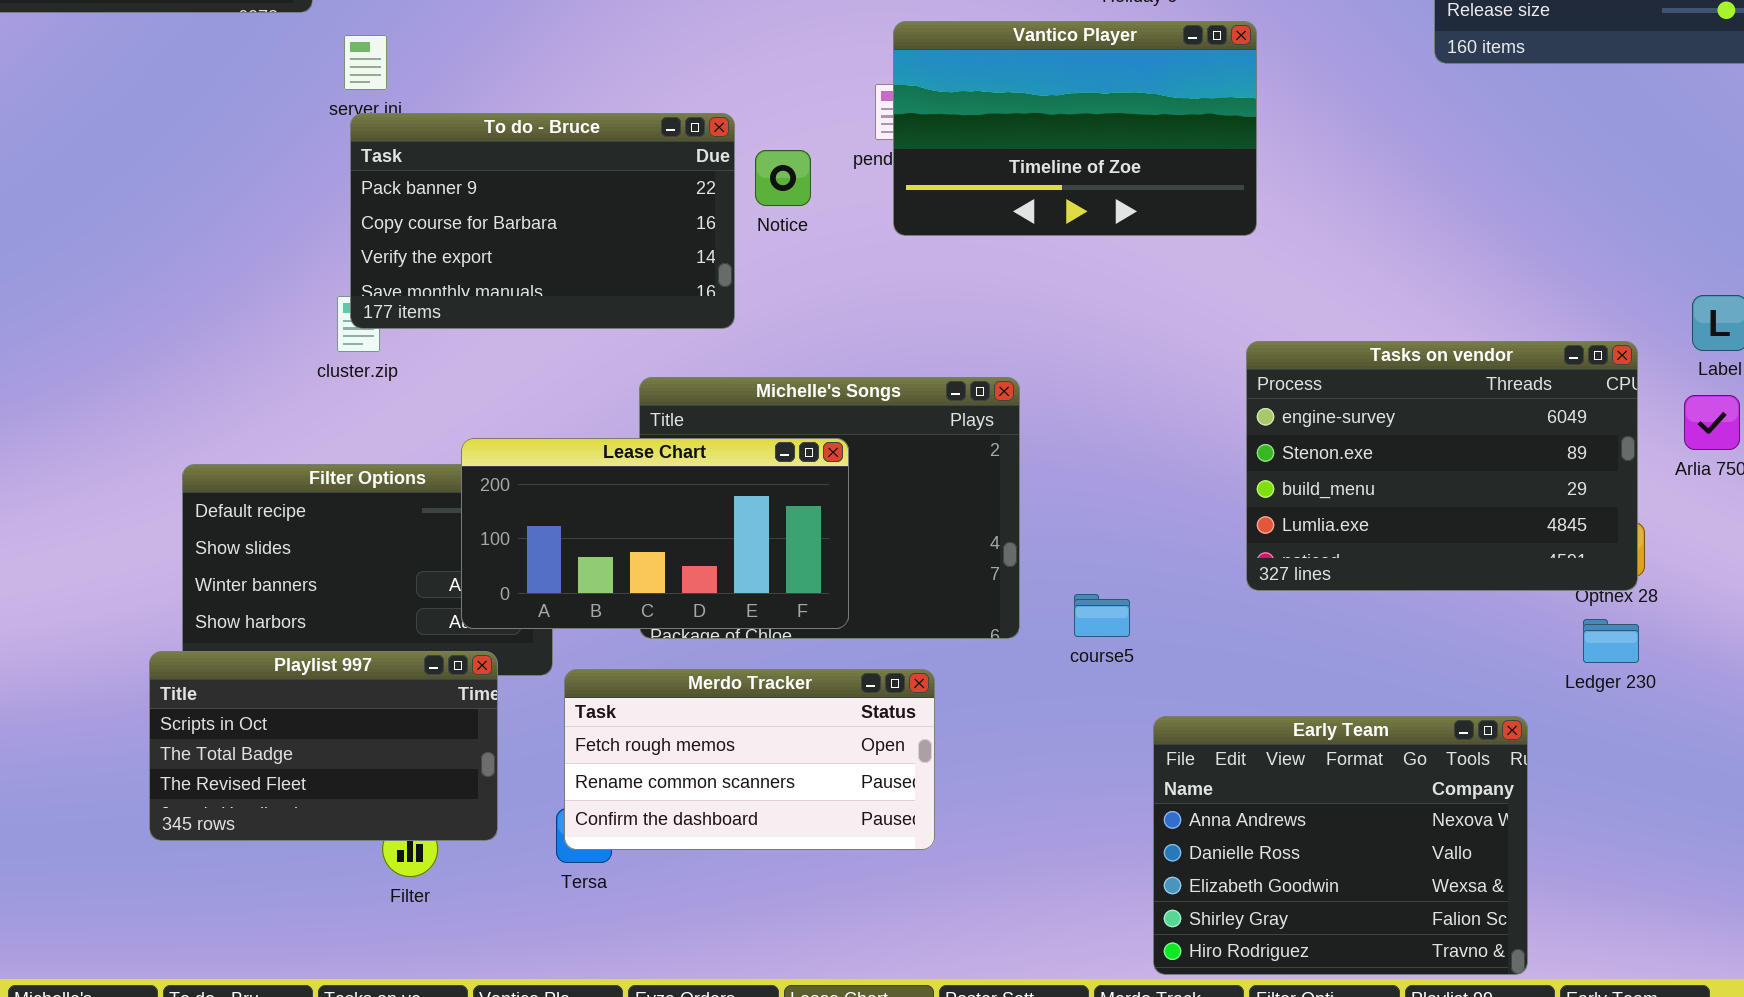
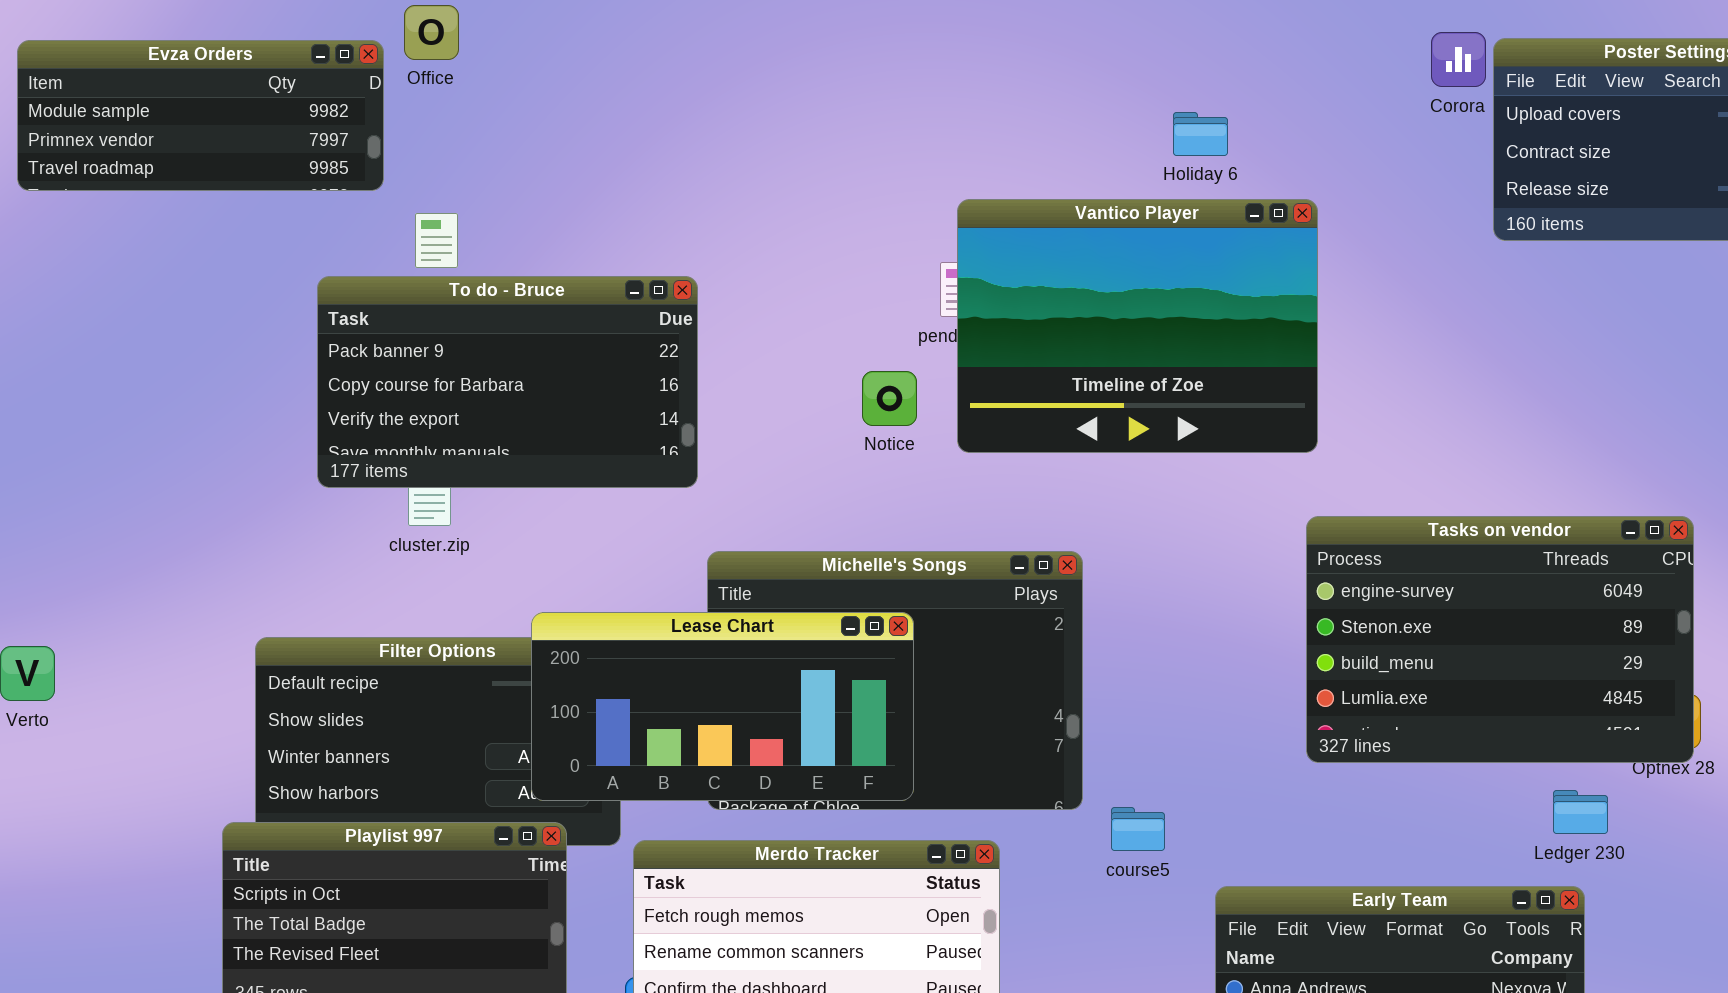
Vantico Player: [893,21,1257,236] -> [957,199,1318,453], resized
To do - Bruce: [350,113,735,329] -> [317,276,698,488], moved
Notice: [755,150,811,206] -> [862,371,917,426], moved
course5: [1074,594,1130,637] -> [1111,807,1165,851], moved
Ledger 230: [1583,619,1639,663] -> [1553,790,1608,834], moved

